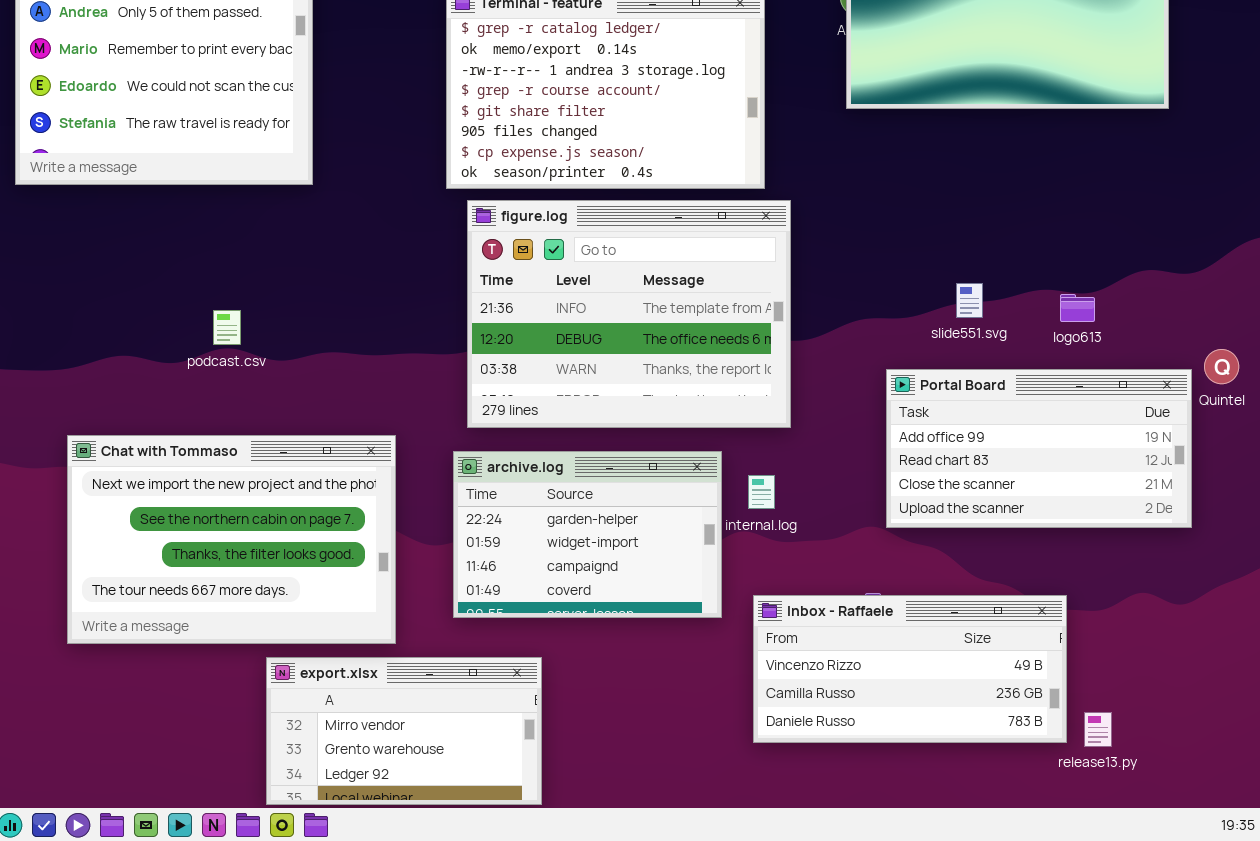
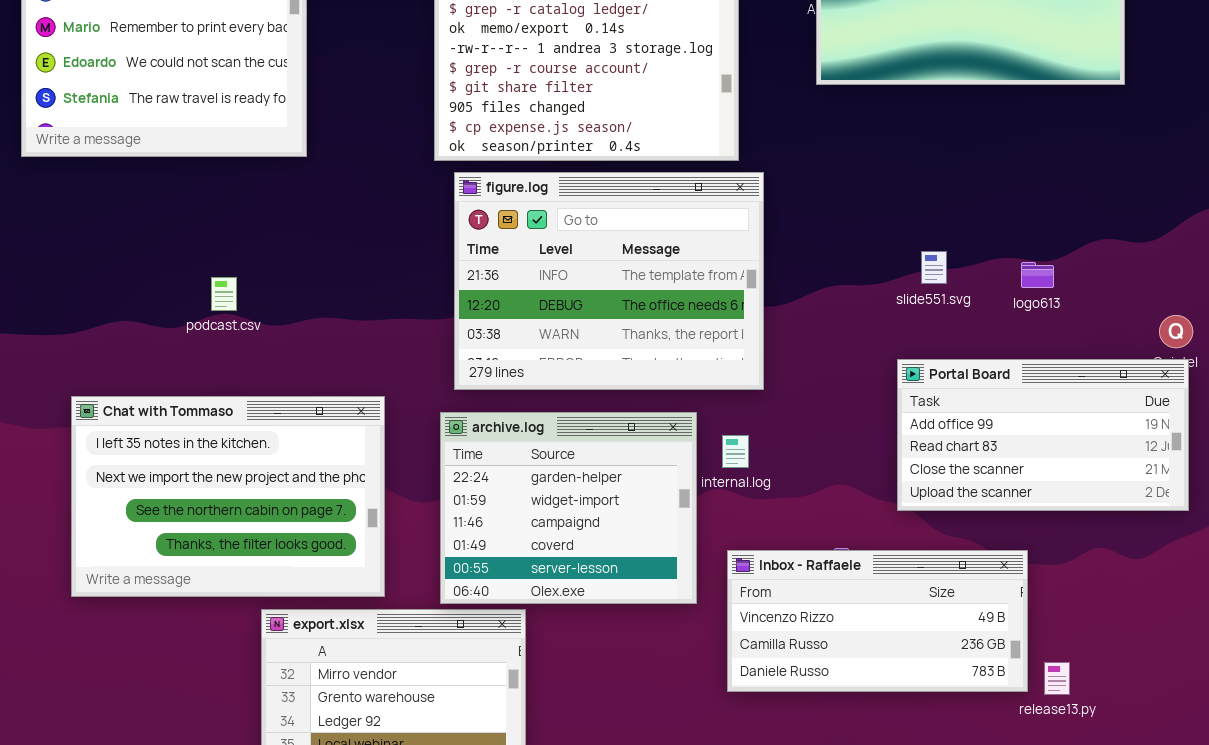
Portal Board: [886,369,1192,528] -> [897,359,1189,511], moved
Chat with Tommaso: [67,435,396,644] -> [71,396,385,597], scrolled up 1 row
archive.log: [453,451,722,618] -> [440,412,697,604], resized

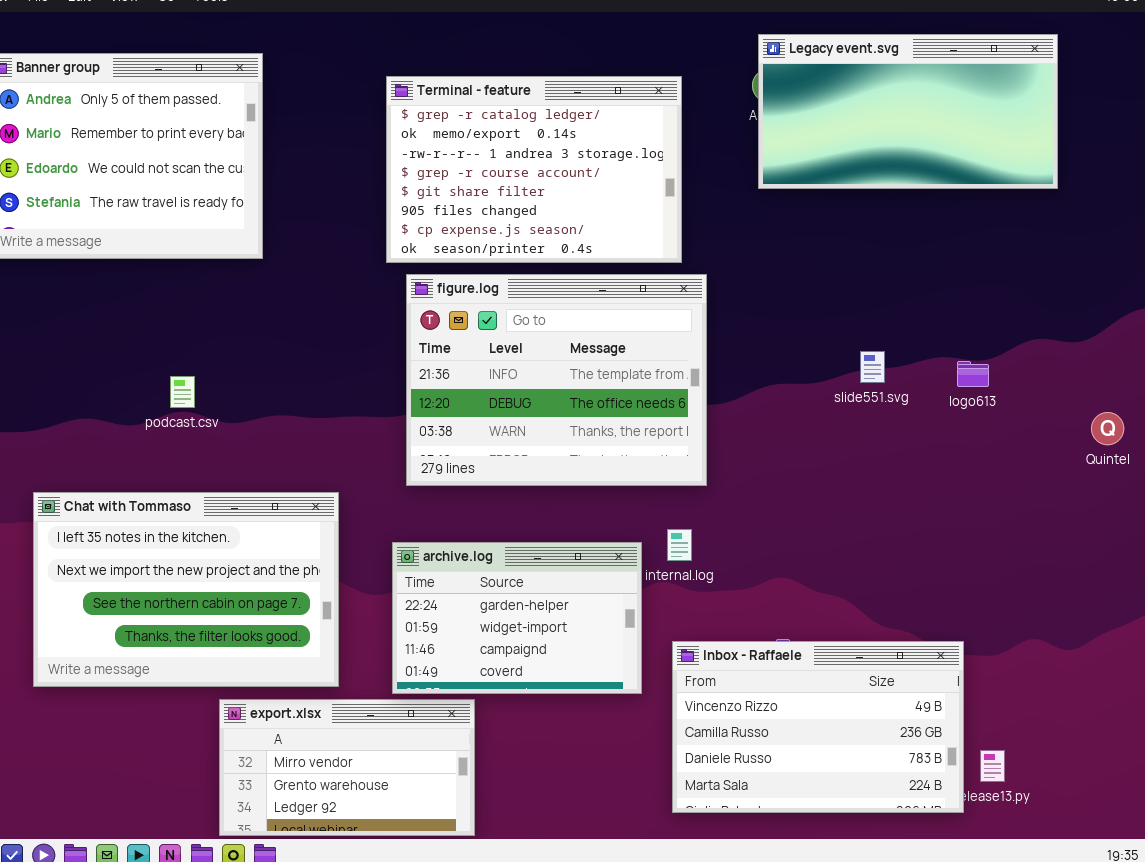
Portal Board: [897,359,1189,511] -> none, closed
archive.log: [440,412,697,604] -> [392,542,642,694], resized
Inbox - Raffaele: [727,550,1028,692] -> [672,641,964,813], resized

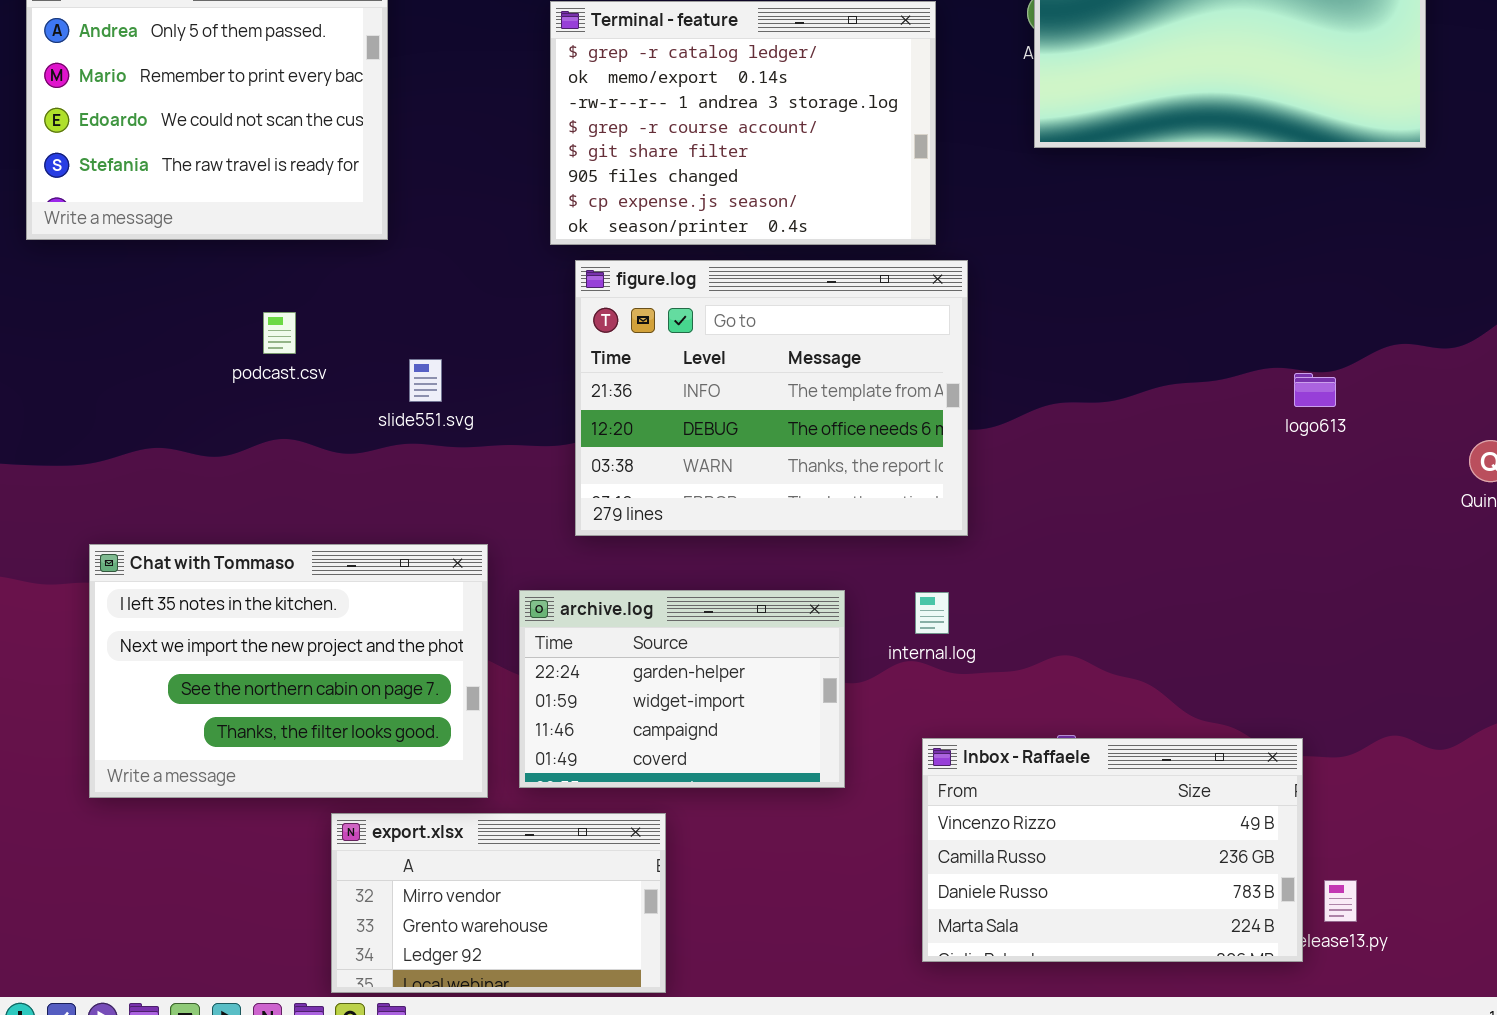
slide551.svg: [860,351,885,383] -> [409,359,442,402], moved
podcast.csv: [170,376,195,408] -> [263,312,296,354], moved
archive.log: [392,542,642,694] -> [519,590,845,788], moved

